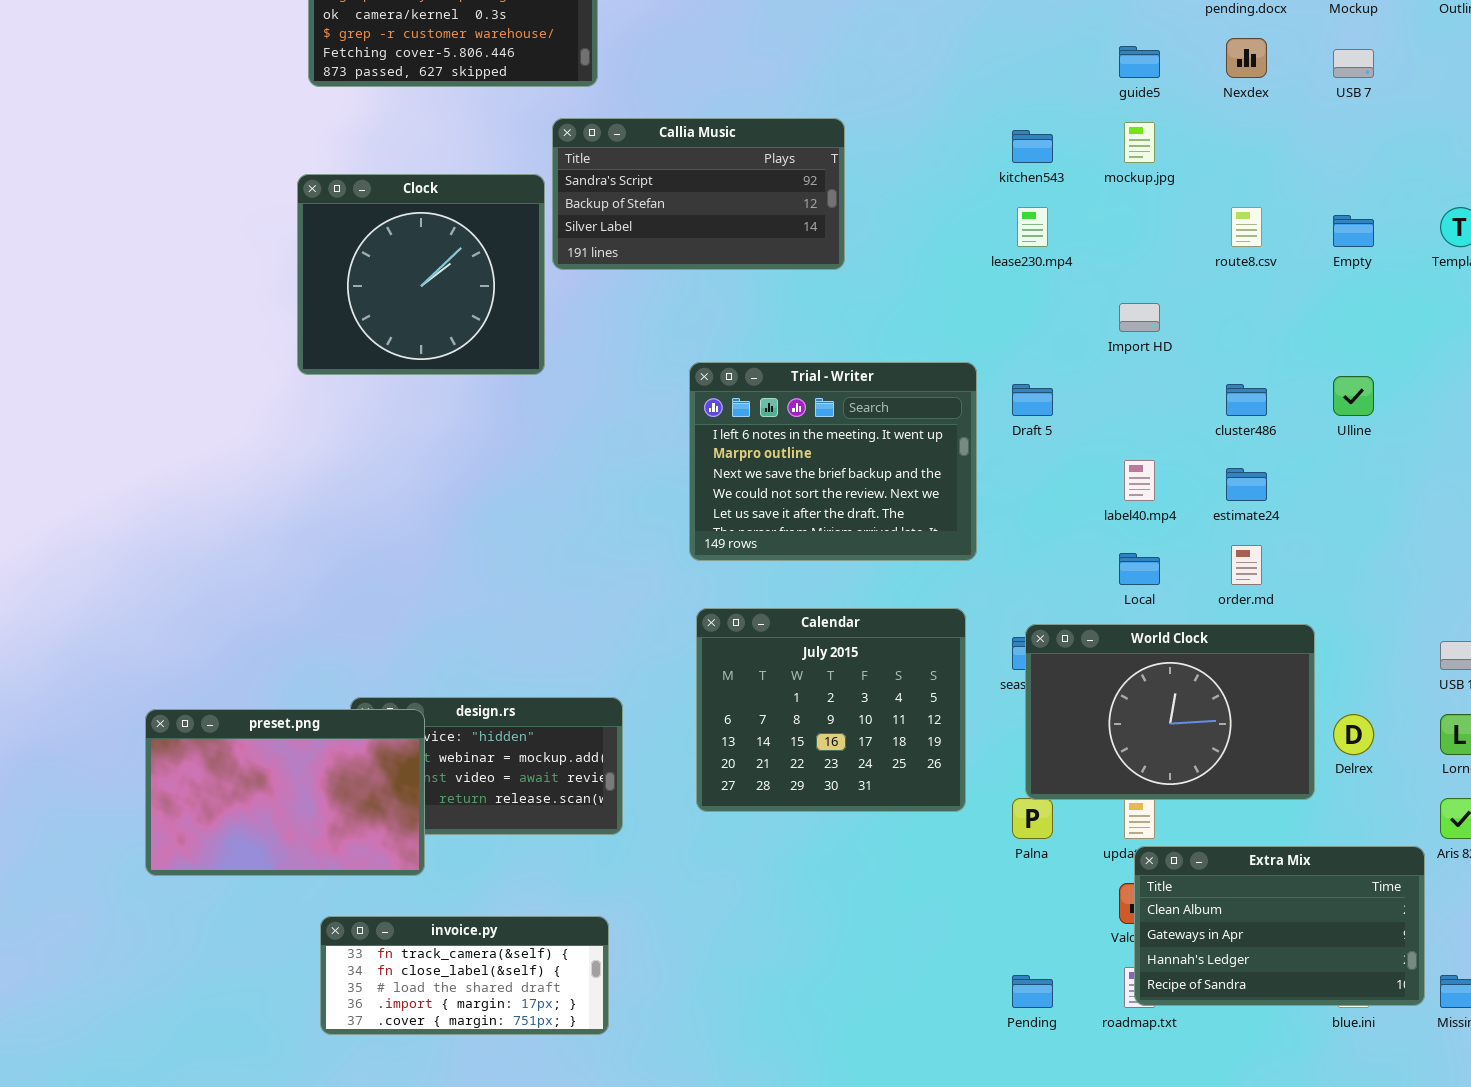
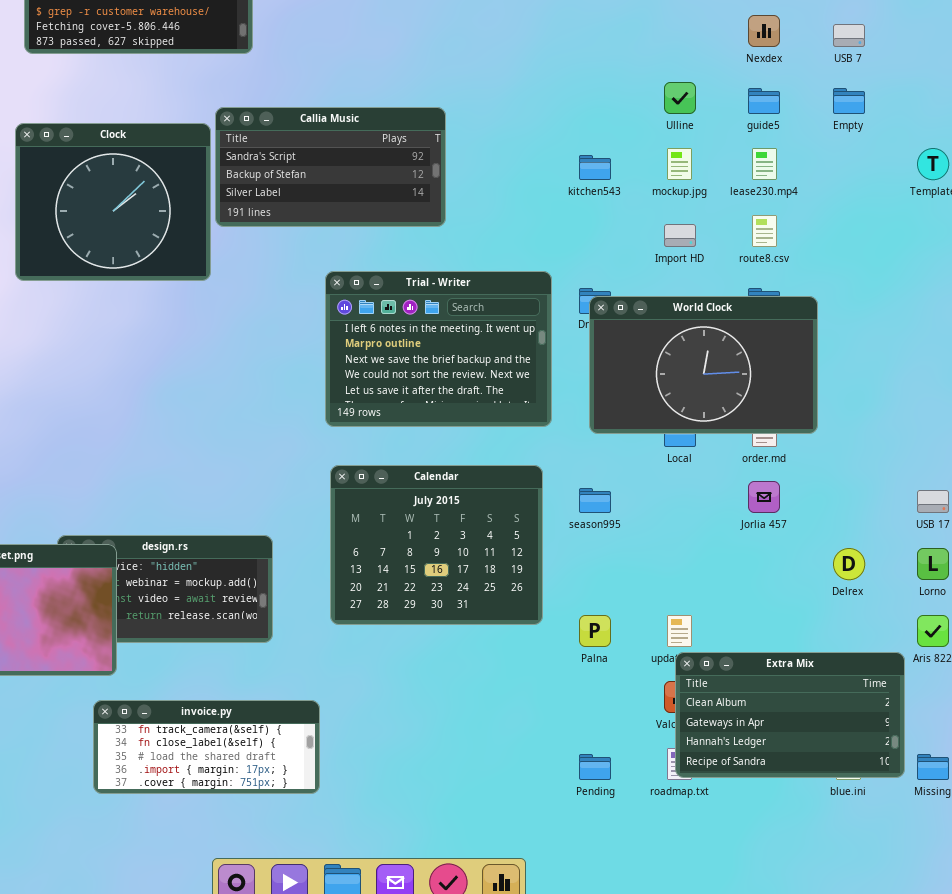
guide5: [1119,46,1160,78] -> [748,88,780,114], moved
Callia Music: [552,118,845,270] -> [215,107,446,227], moved
mockup.jpg: [1124,122,1155,163] -> [667,148,692,180], moved
kitchen543: [1012,130,1053,163] -> [579,155,611,180], moved
lease230.mp4: [1017,207,1048,247] -> [752,148,777,180], moved
route8.csv: [1231,207,1262,247] -> [752,215,777,247], moved
Empty: [1333,215,1374,247] -> [833,88,865,114], moved
Ulline: [1333,376,1374,416] -> [664,82,696,114], moved
World Clock: [1025,624,1315,800] -> [589,296,818,434], moved
invoice.py: [320,916,609,1035] -> [93,700,320,794], moved

